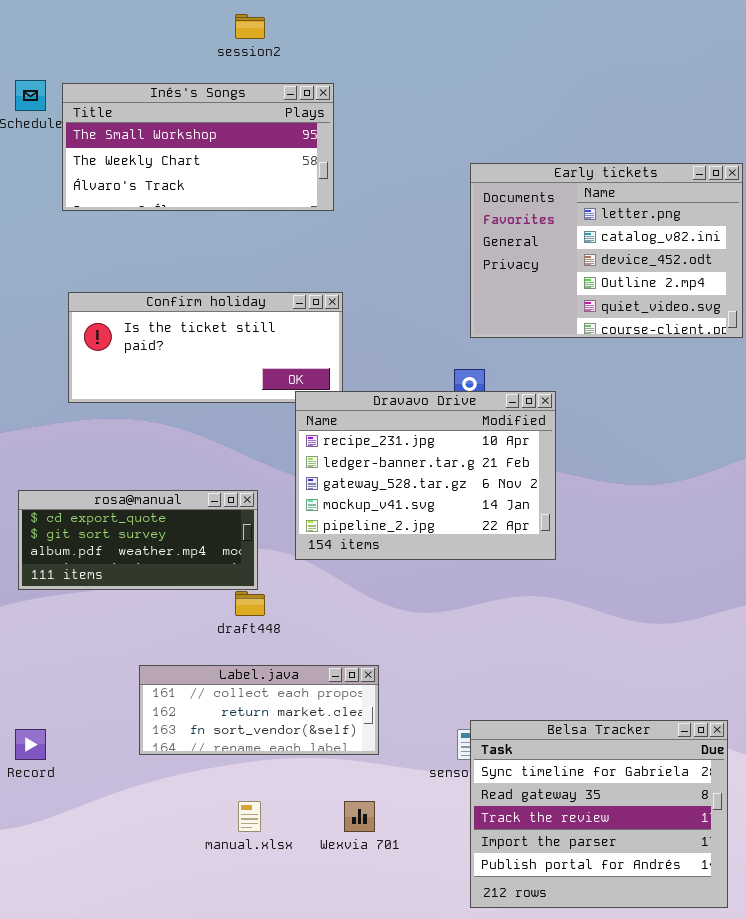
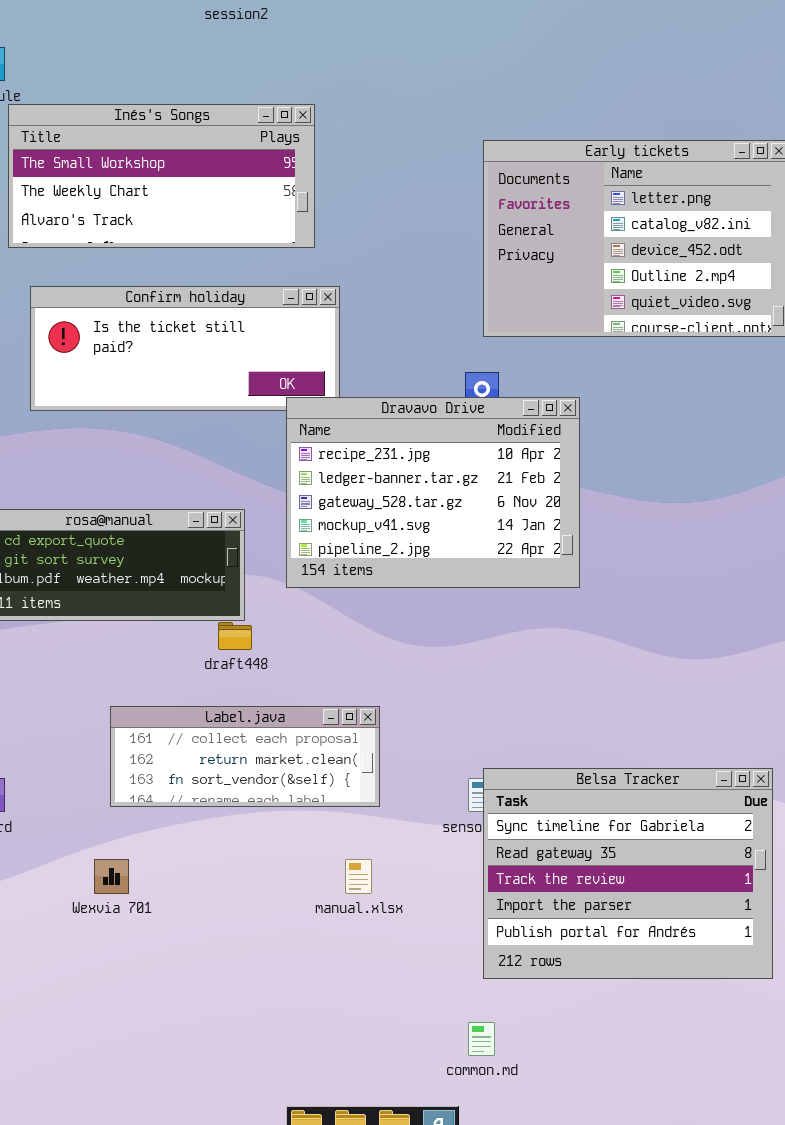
Inés's Songs: [62,83,334,211] -> [8,104,315,248], moved
manual.xlsx: [238,801,261,832] -> [345,859,372,894], moved
Wexvia 701: [344,801,375,832] -> [94,859,129,894], moved

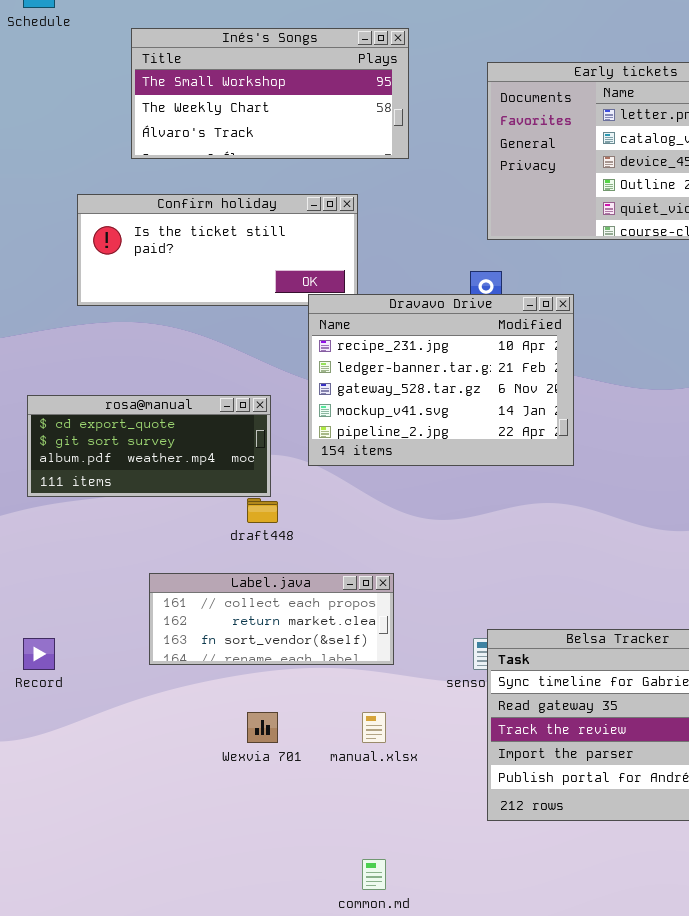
Inés's Songs: [8,104,315,248] -> [131,28,409,159], moved
Wexvia 701: [94,859,129,894] -> [247,712,278,743], moved
common.md: [468,1022,495,1056] -> [362,859,386,890], moved

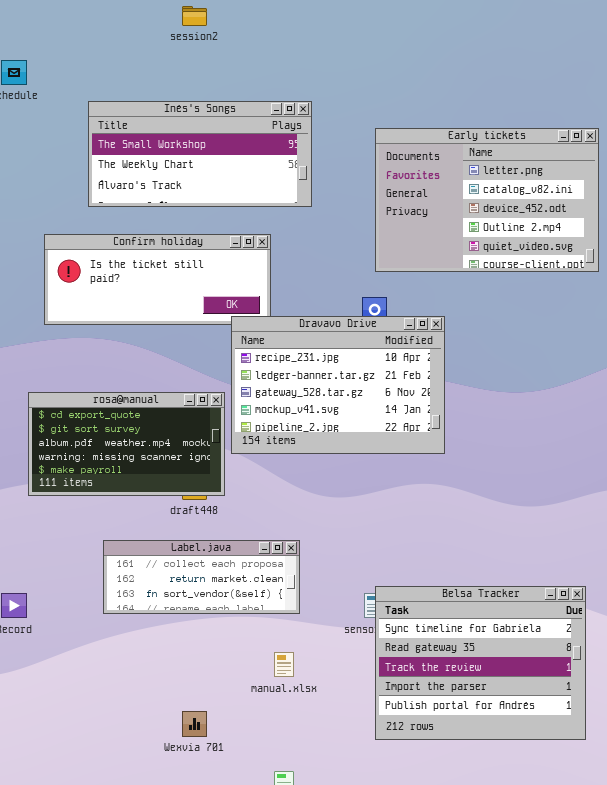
rosa@manual: [27,395,271,497] -> [28,392,225,496], moved, resized
Wexvia 701: [247,712,278,743] -> [182,711,207,737], moved

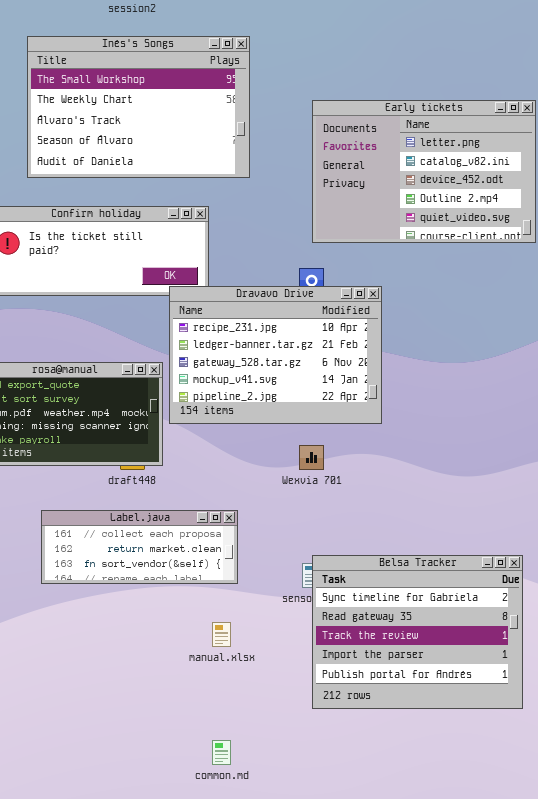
Inés's Songs: [88,101,312,207] -> [27,36,250,178], resized
Wexvia 701: [182,711,207,737] -> [299,445,324,470], moved

